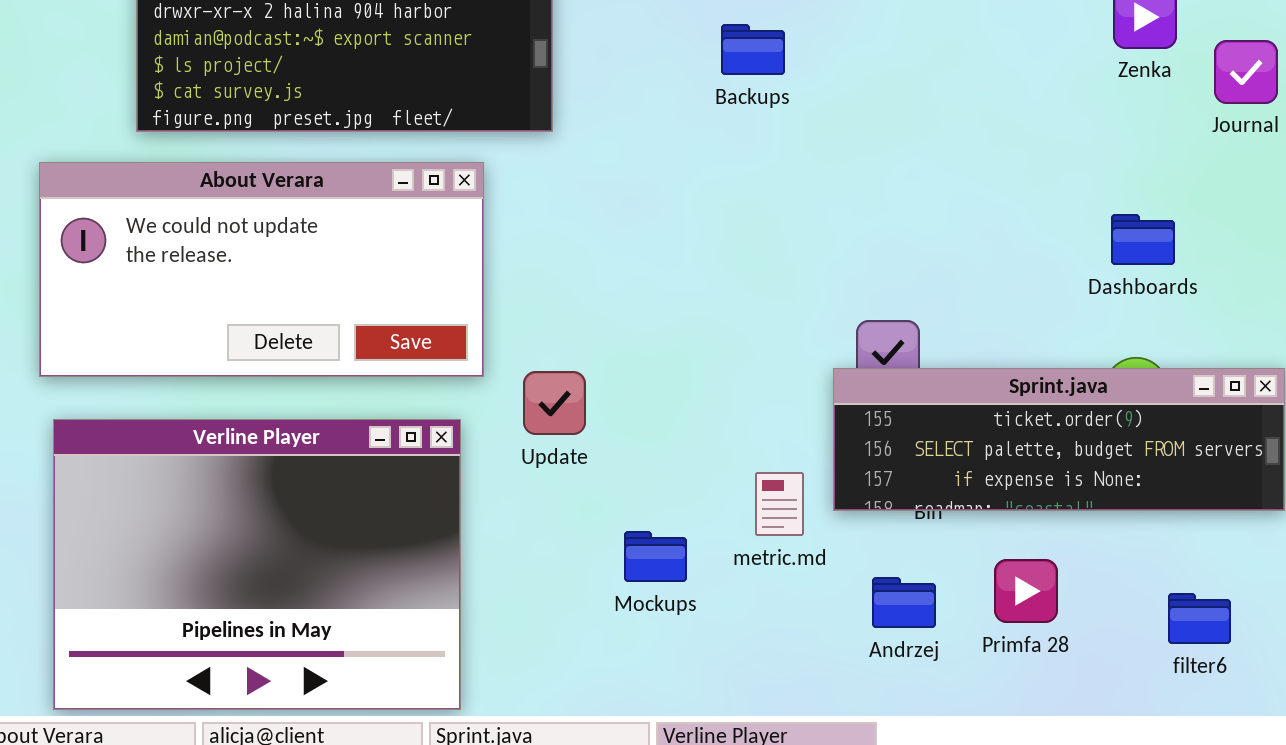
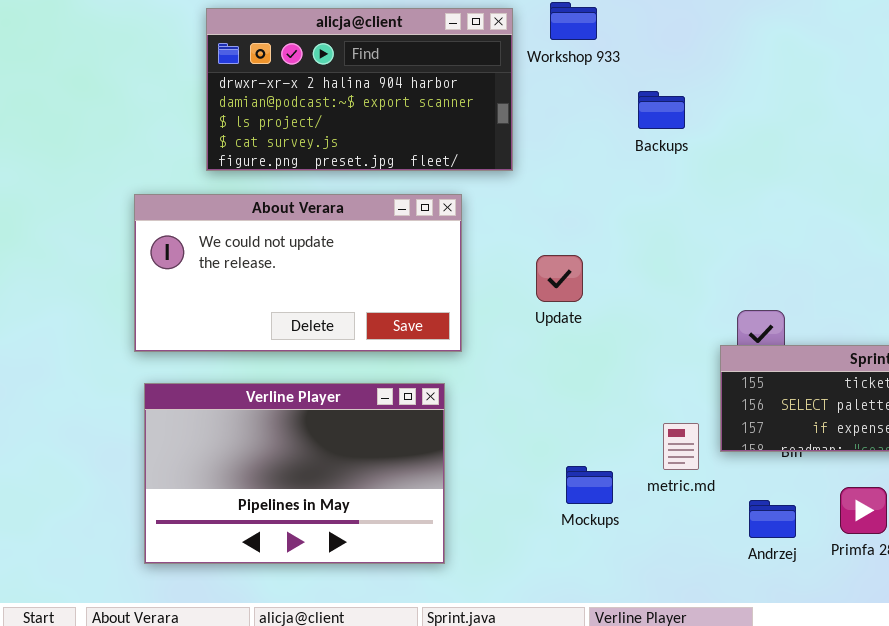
Update: [523,371,586,435] -> [536,255,583,302], moved
Verline Player: [53,419,461,710] -> [144,383,445,564], resized

